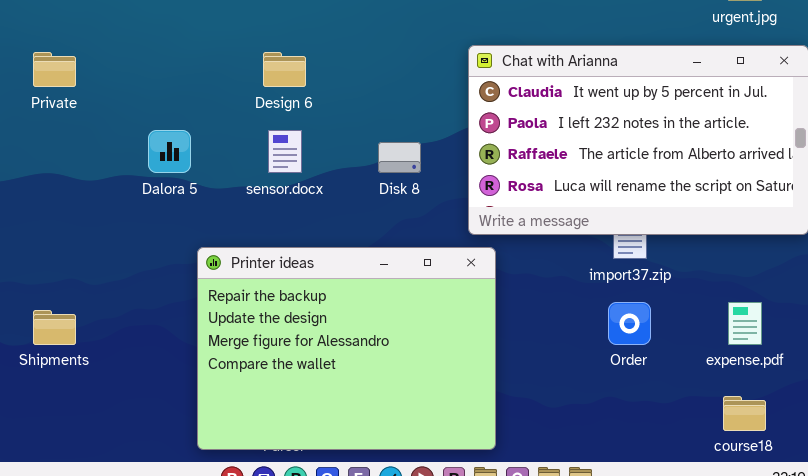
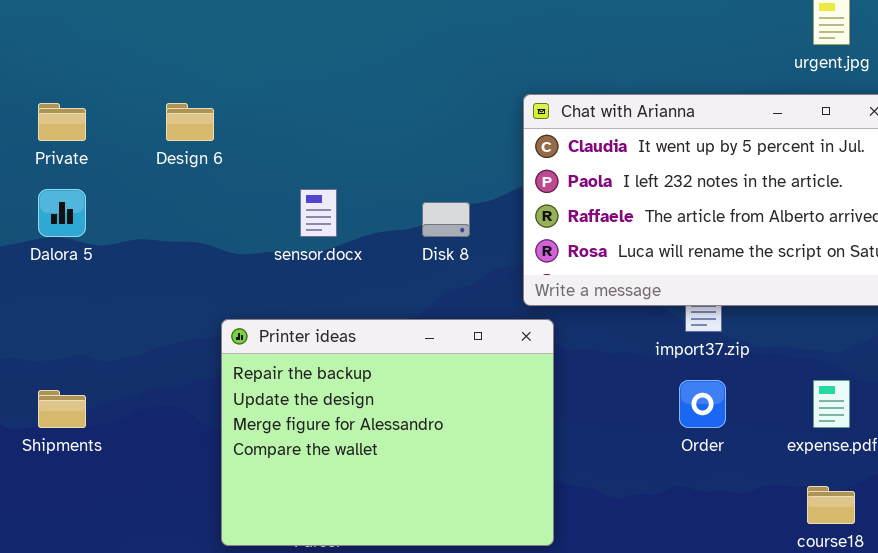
Design 6: [263,52,306,87] -> [166,103,214,141], moved
Dalora 5: [148,130,191,173] -> [38,189,86,237], moved

